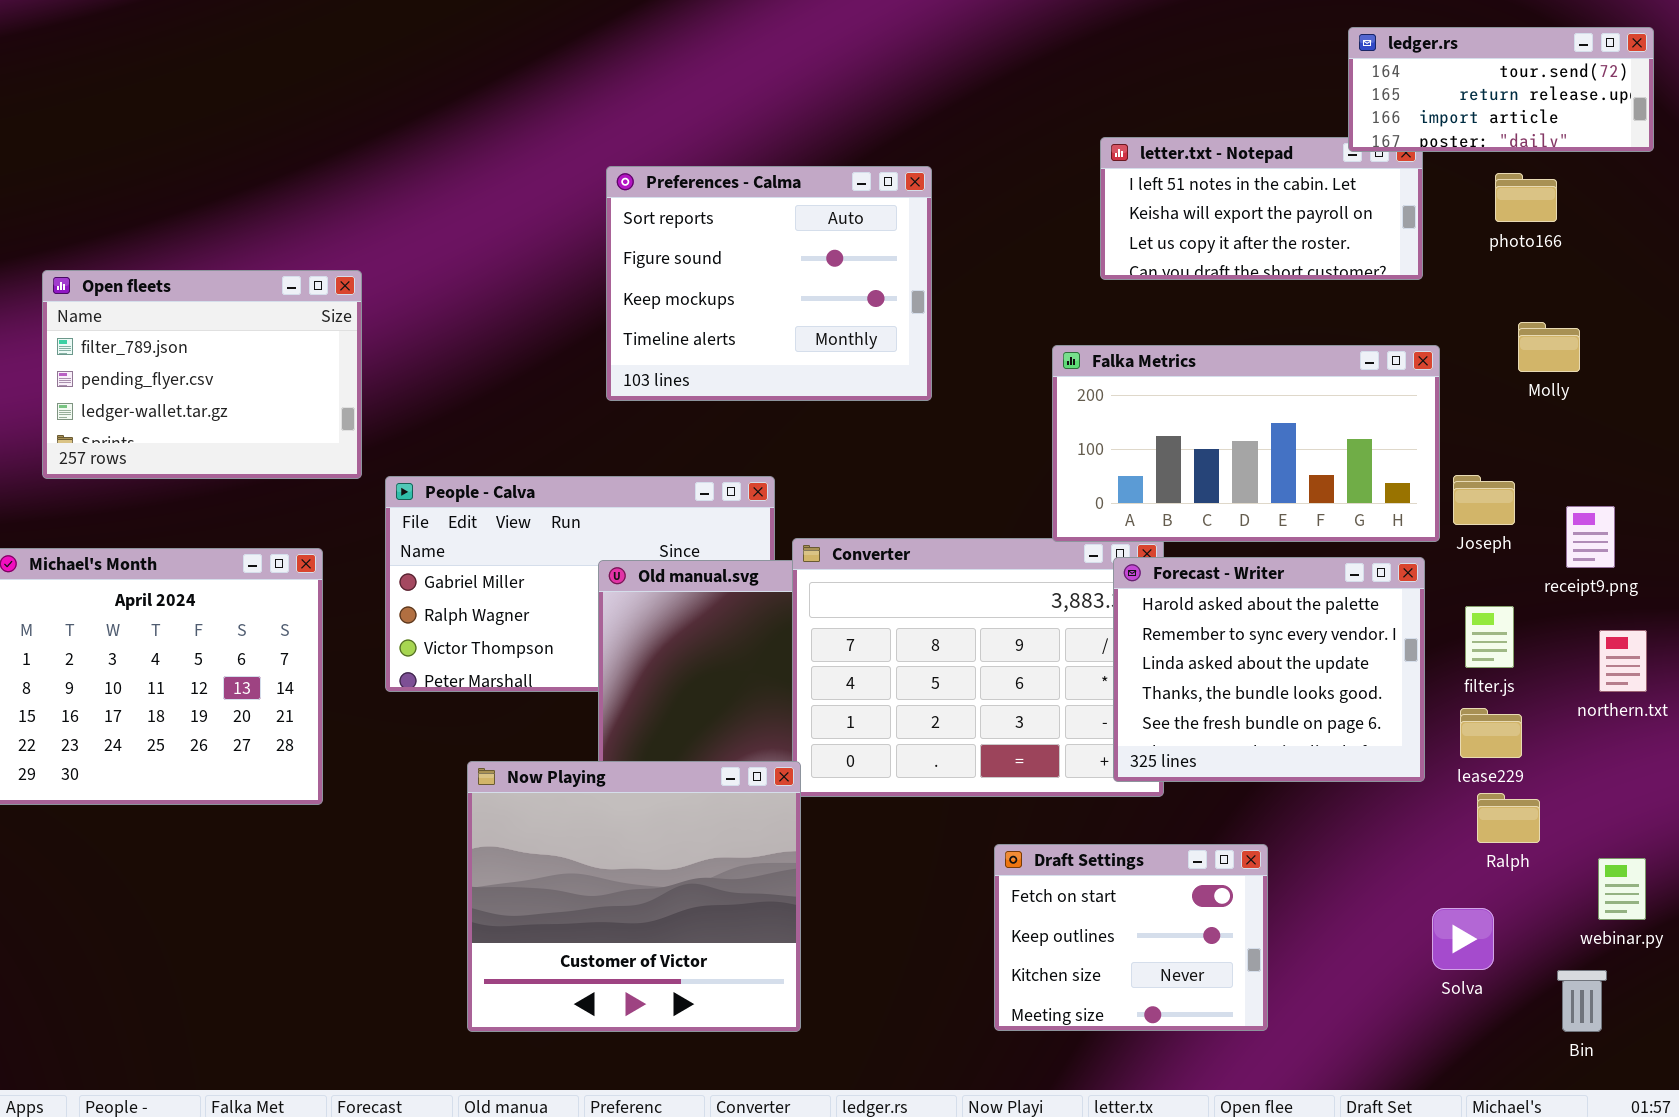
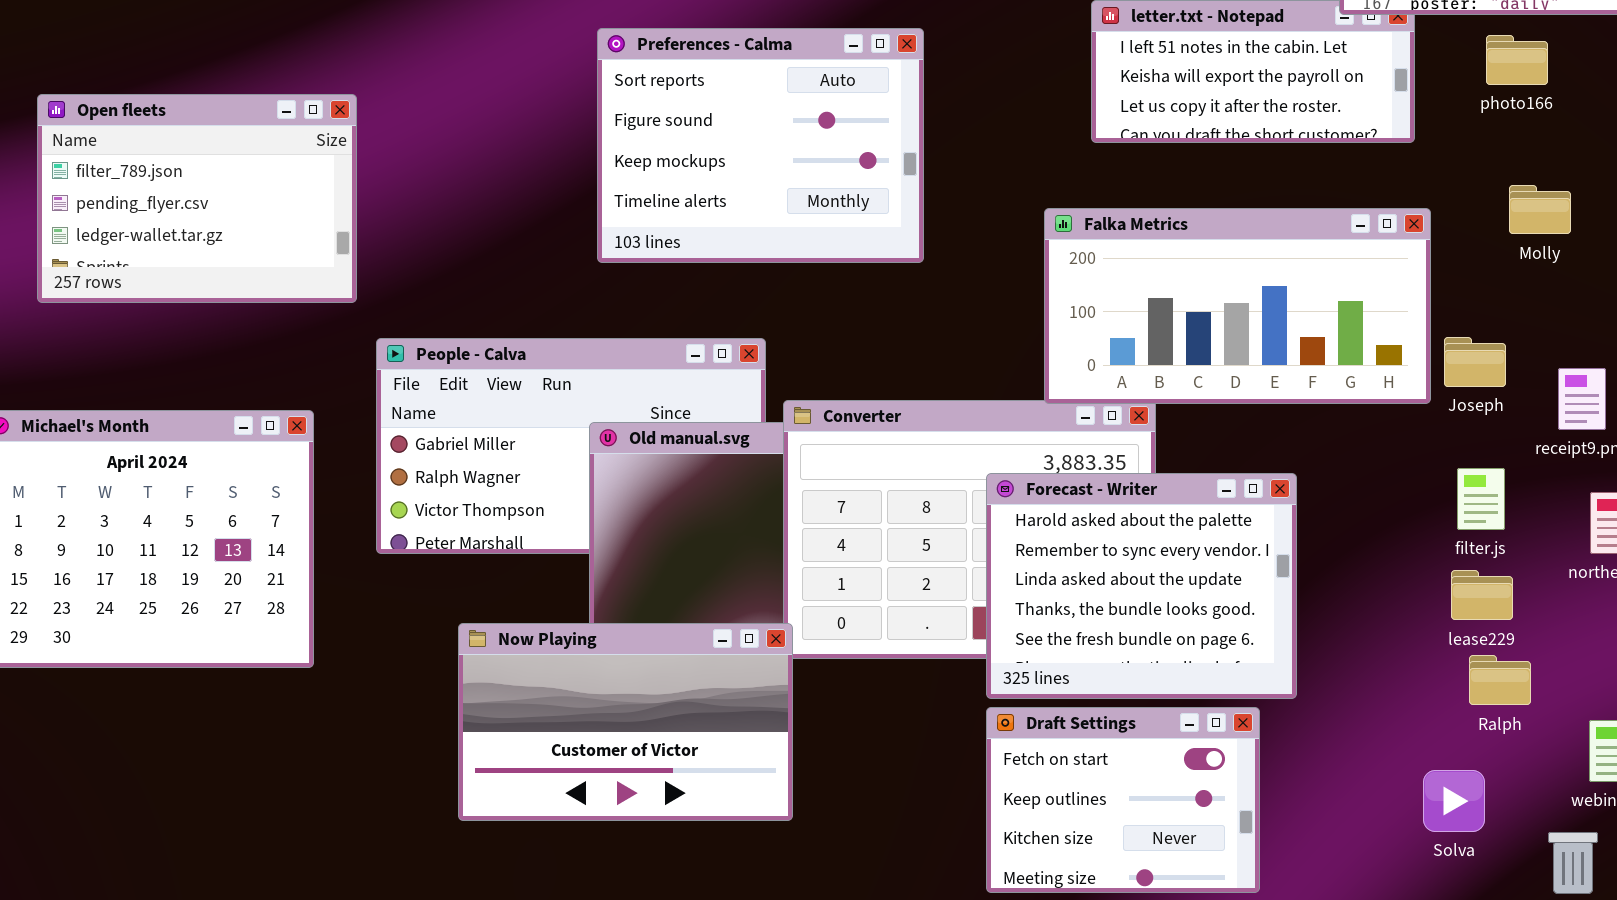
Open fleets: [42,270,362,479] -> [37,94,357,303], moved
Forecast - Writer: [1113,557,1425,782] -> [986,473,1297,699], moved
Now Playing: [467,761,801,1032] -> [458,623,793,821], resized

